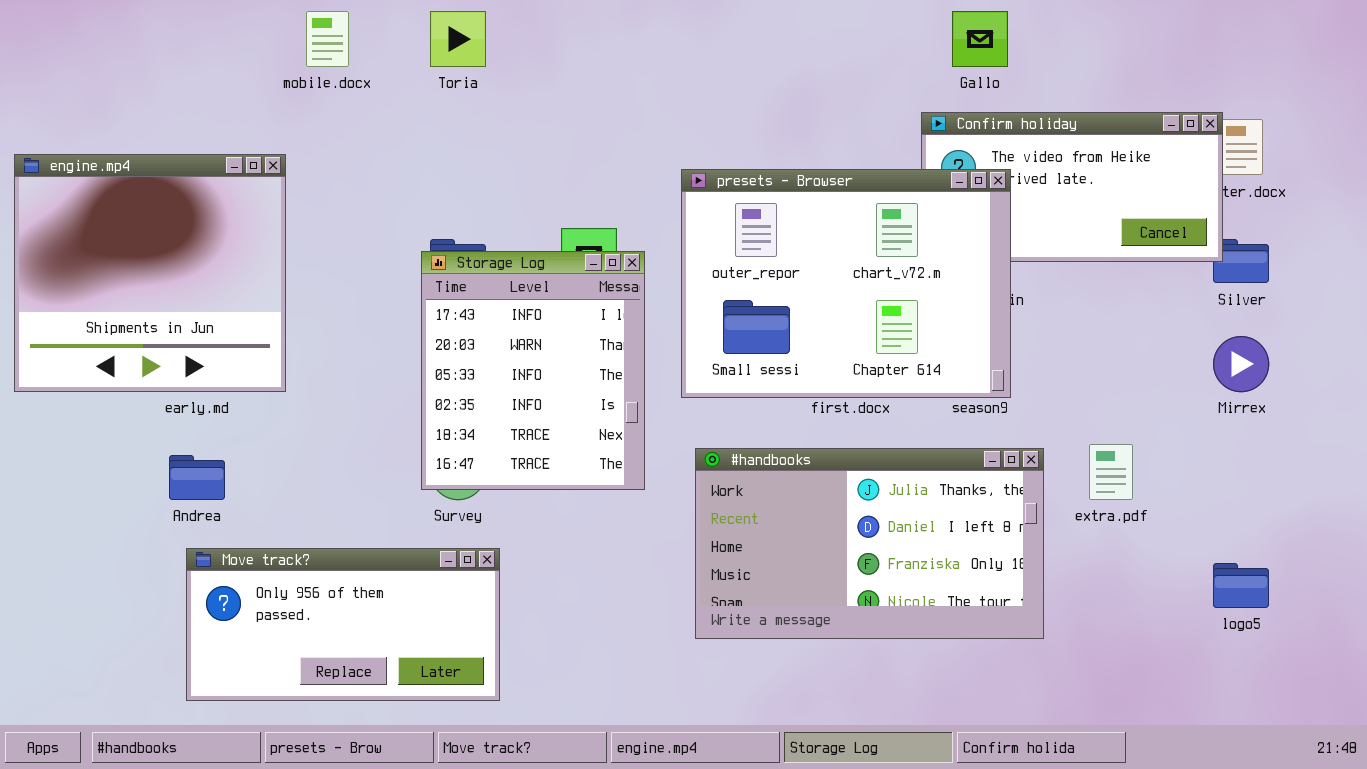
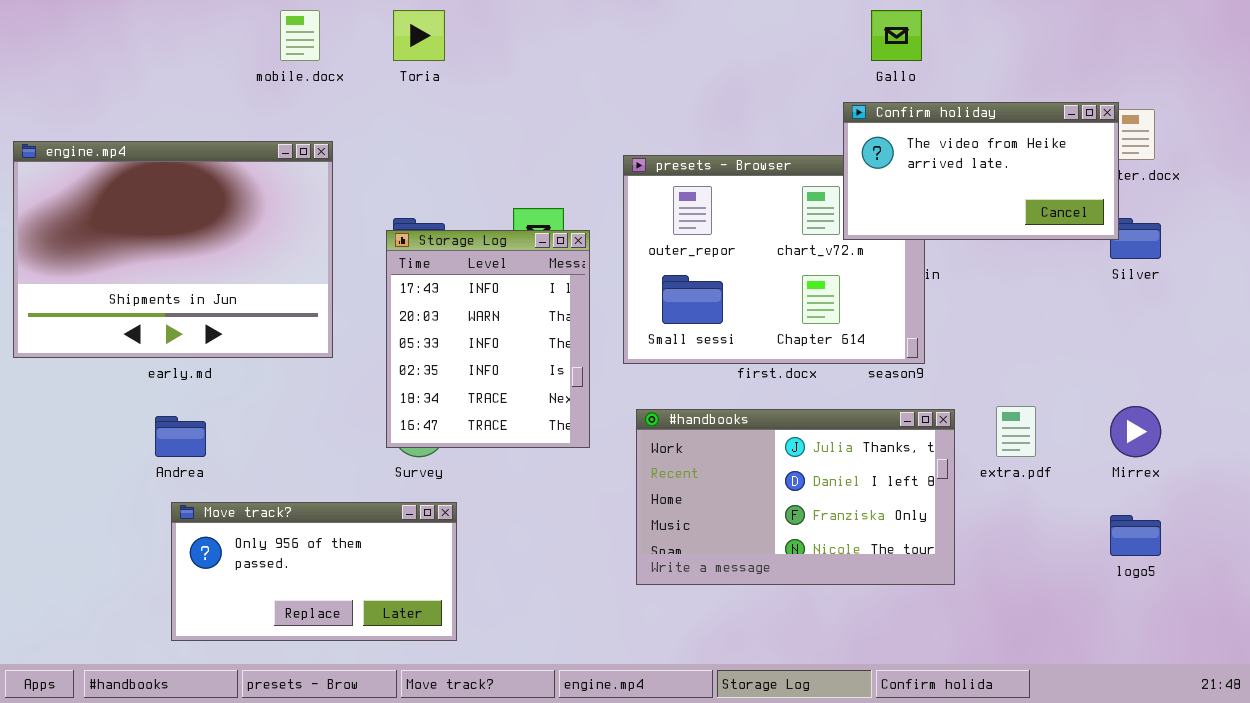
Confirm holiday: [921,112,1223,262] -> [843,102,1119,240], raised
engine.mp4: [14,154,286,392] -> [13,141,333,358], resized
Mirrex: [1213,336,1269,392] -> [1110,406,1161,457], moved

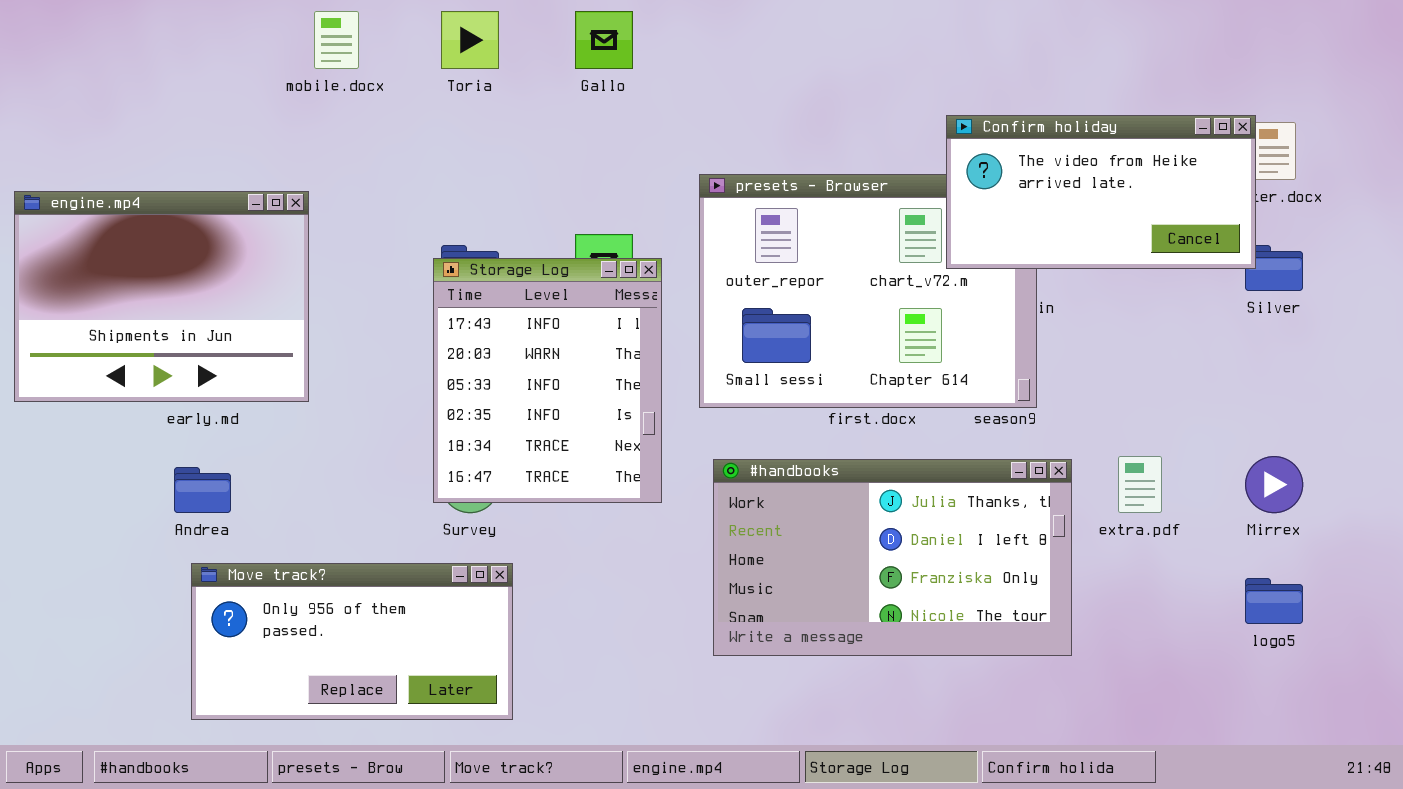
Gallo: [871,10,922,61] -> [575,11,633,69], moved
engine.mp4: [13,141,333,358] -> [14,191,309,402], resized

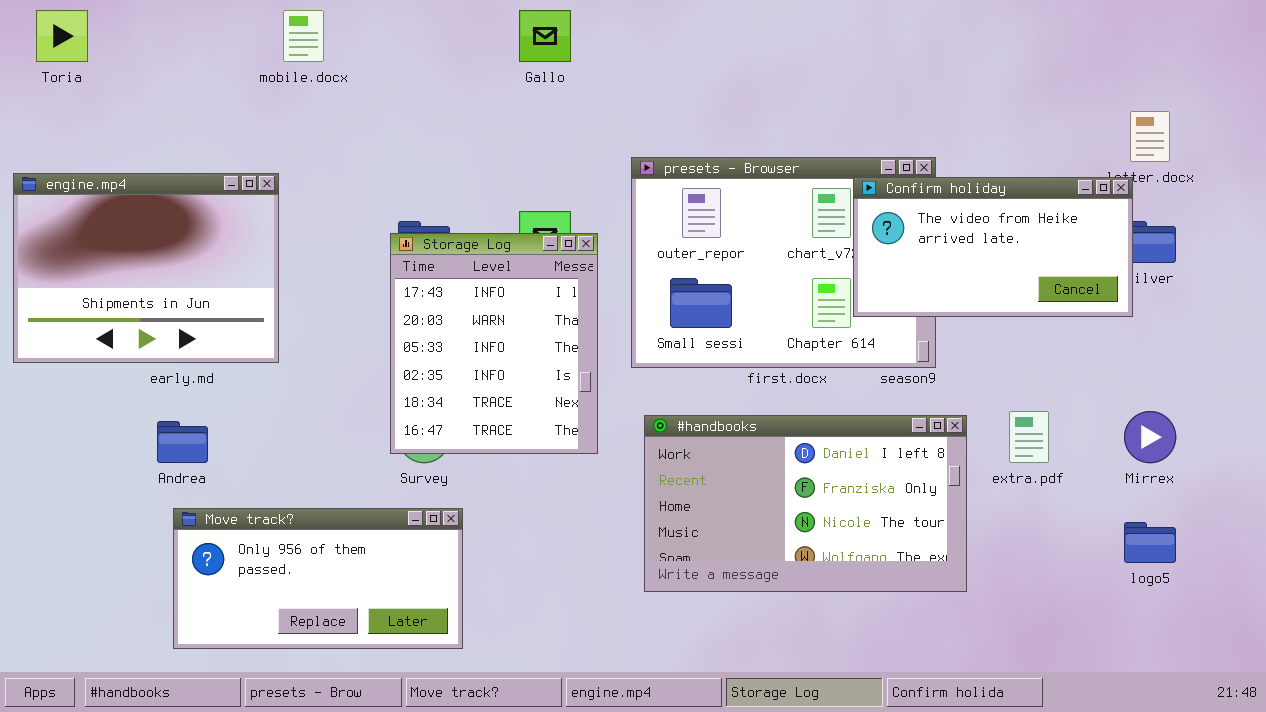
Toria: [441,11,499,69] -> [36,10,88,62], moved
Confirm holiday: [946,115,1256,269] -> [853,177,1133,317], moved
#handbooks: [713,459,1072,656] -> [644,415,967,592], scrolled down 1 row

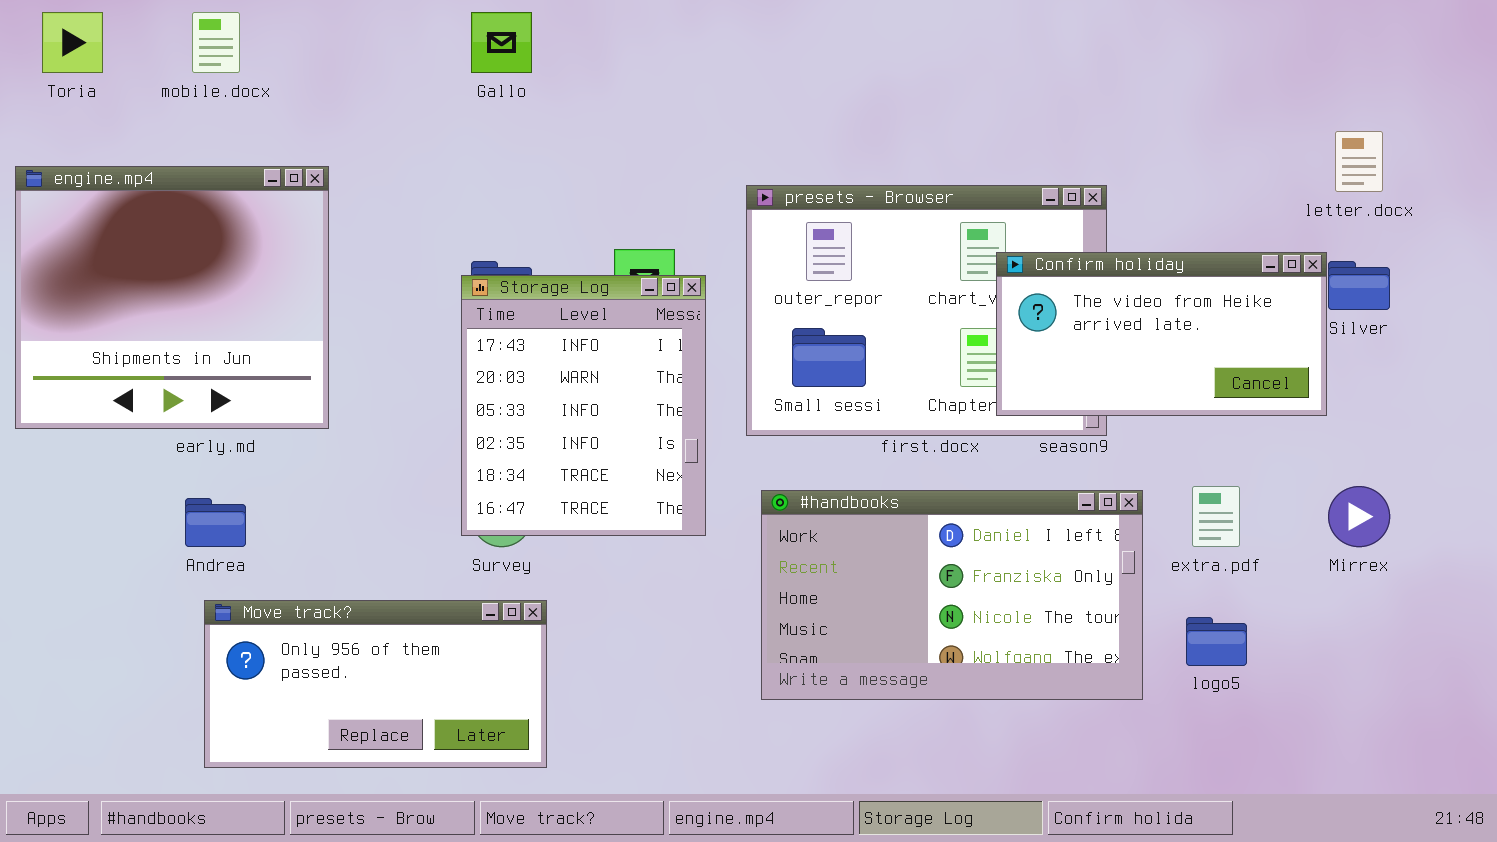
mobile.docx: [283,10,324,62] -> [192,12,240,73], moved
Gallo: [519,10,571,62] -> [471,12,532,73], moved
engine.mp4: [13,173,279,363] -> [15,166,329,429], resized
Confirm holiday: [853,177,1133,317] -> [996,252,1327,416], moved
logo5: [1124,522,1176,563] -> [1186,617,1247,666], moved

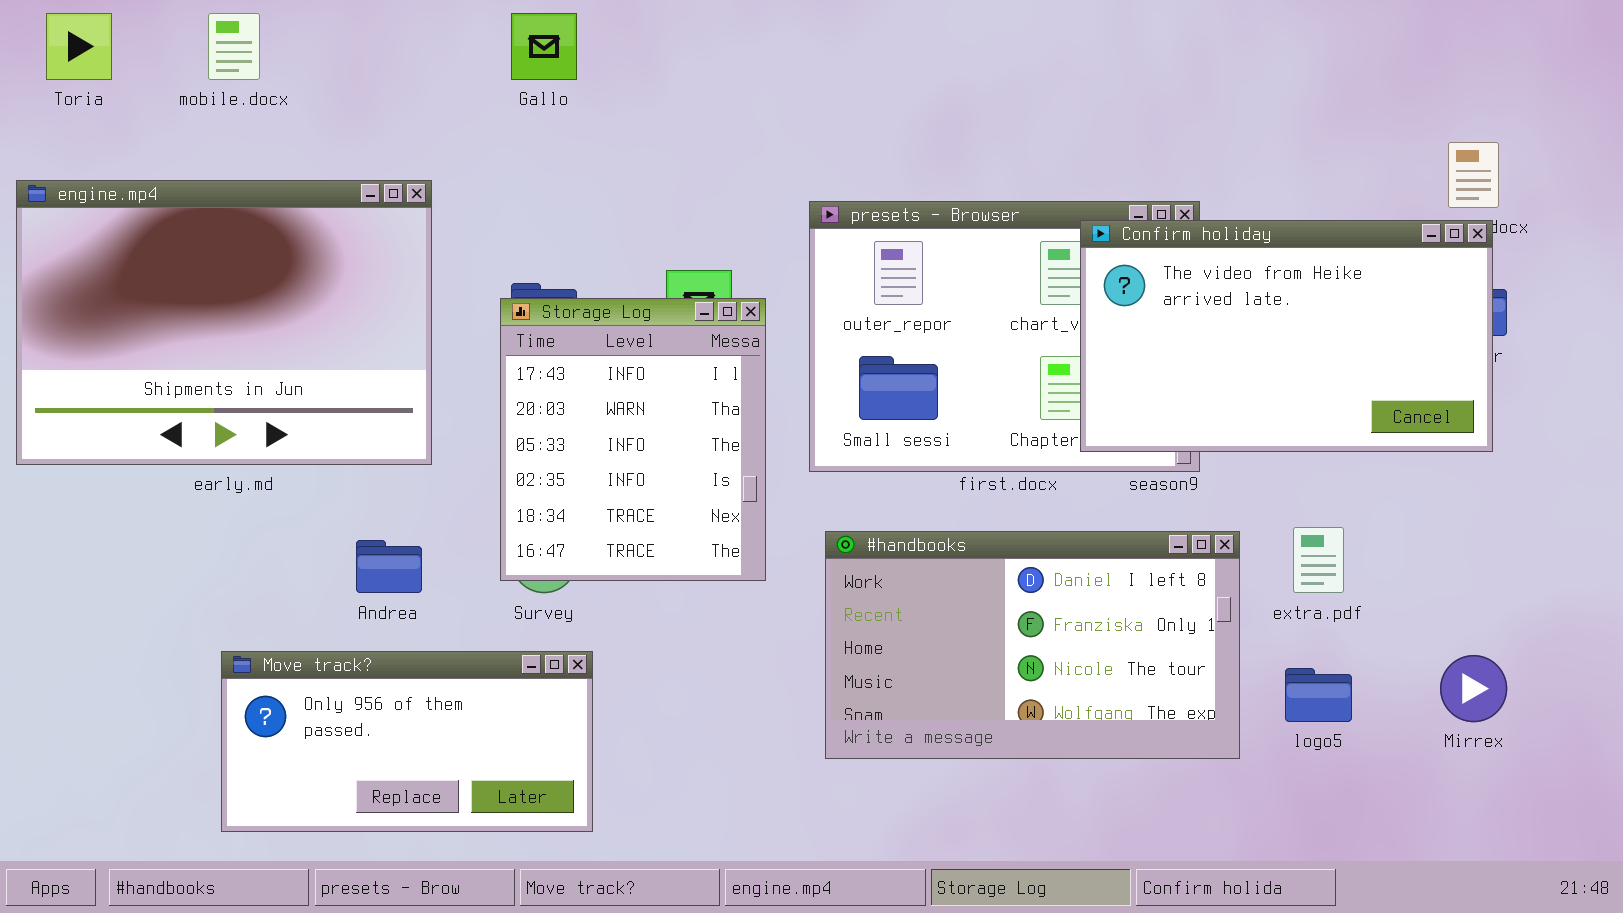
engine.mp4: [15,166,329,429] -> [16,180,432,465], resized
Confirm holiday: [996,252,1327,416] -> [1080,220,1493,452], resized
Mirrex: [1328,486,1390,547] -> [1440,655,1507,722], moved
Andrea: [185,498,246,547] -> [356,540,422,593], moved

